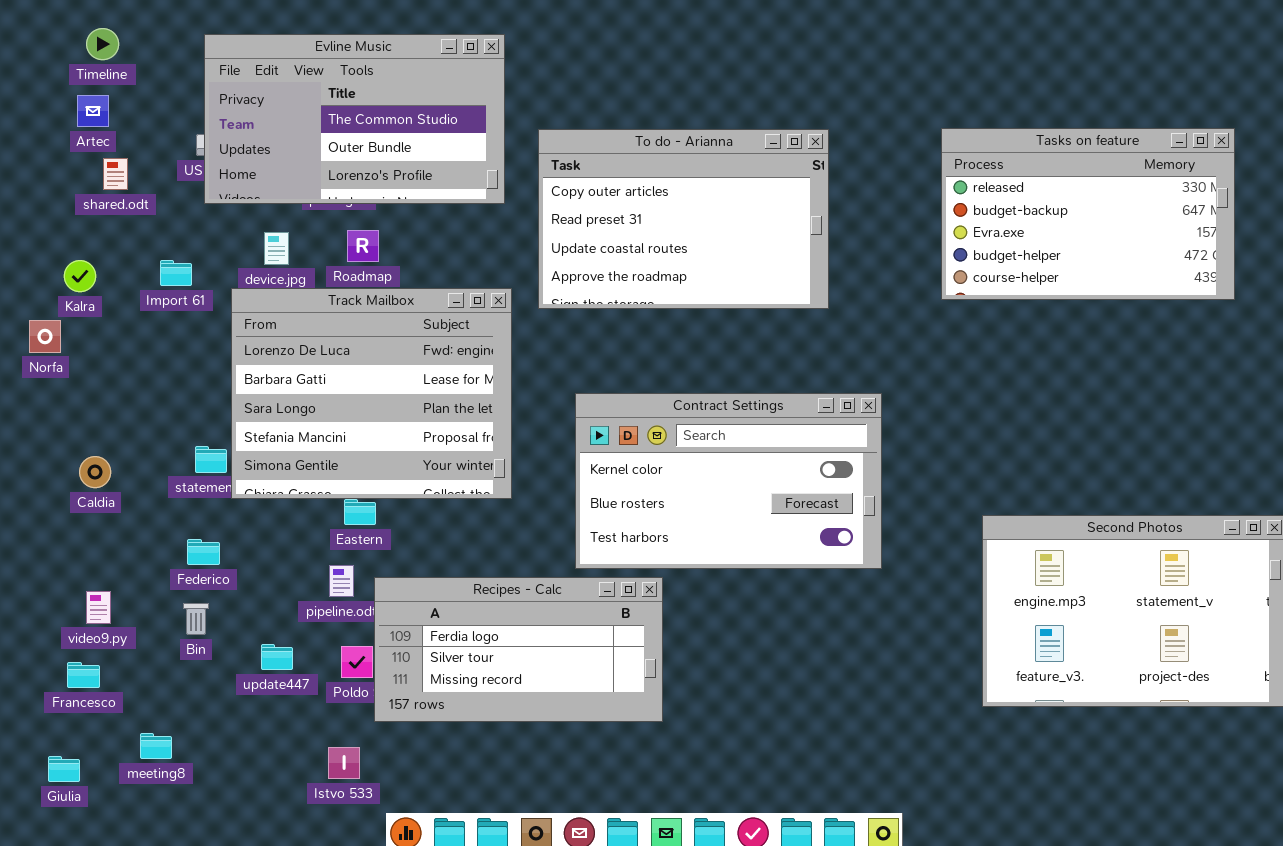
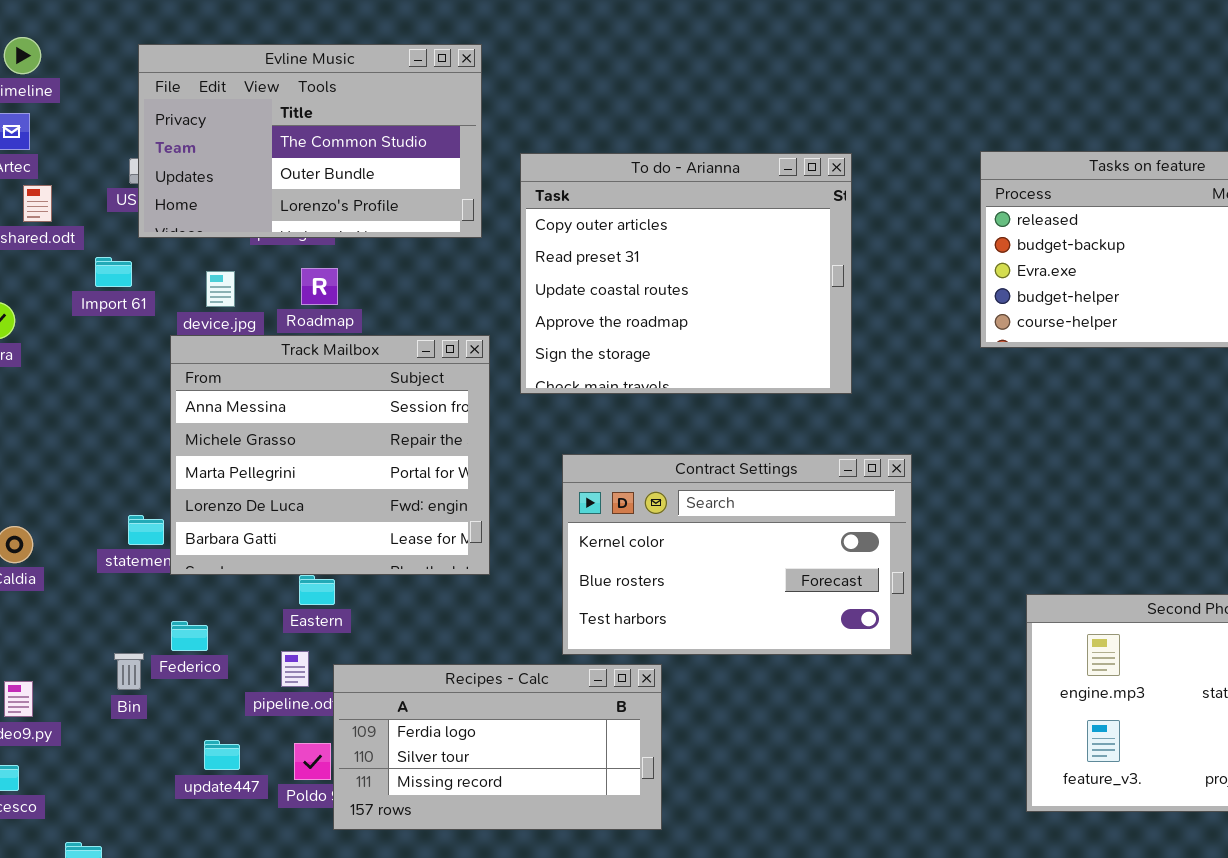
To do - Arianna: [538,129,829,309] -> [520,153,852,394], resized
Import 61: [160,260,192,286] -> [95,257,132,287], moved
Track Mailbox: [231,288,512,499] -> [170,335,490,575], scrolled up 3 rows
Federico: [187,539,220,565] -> [171,621,208,651], moved
Bin: [183,603,209,635] -> [114,653,144,690], moved

